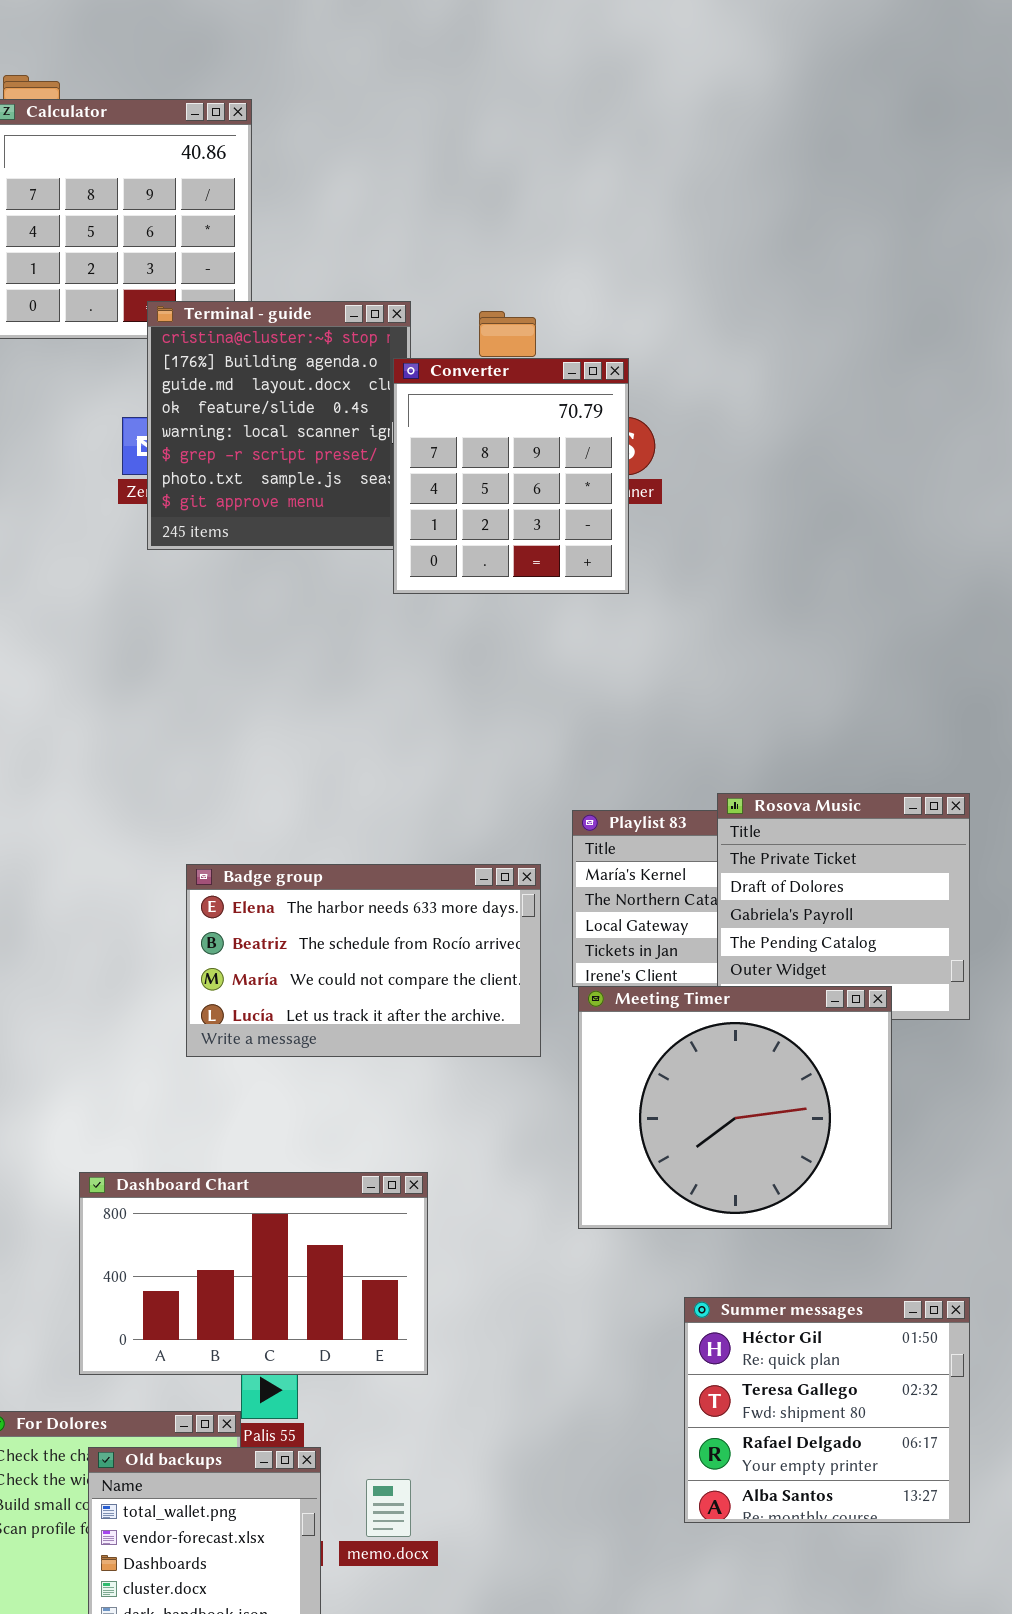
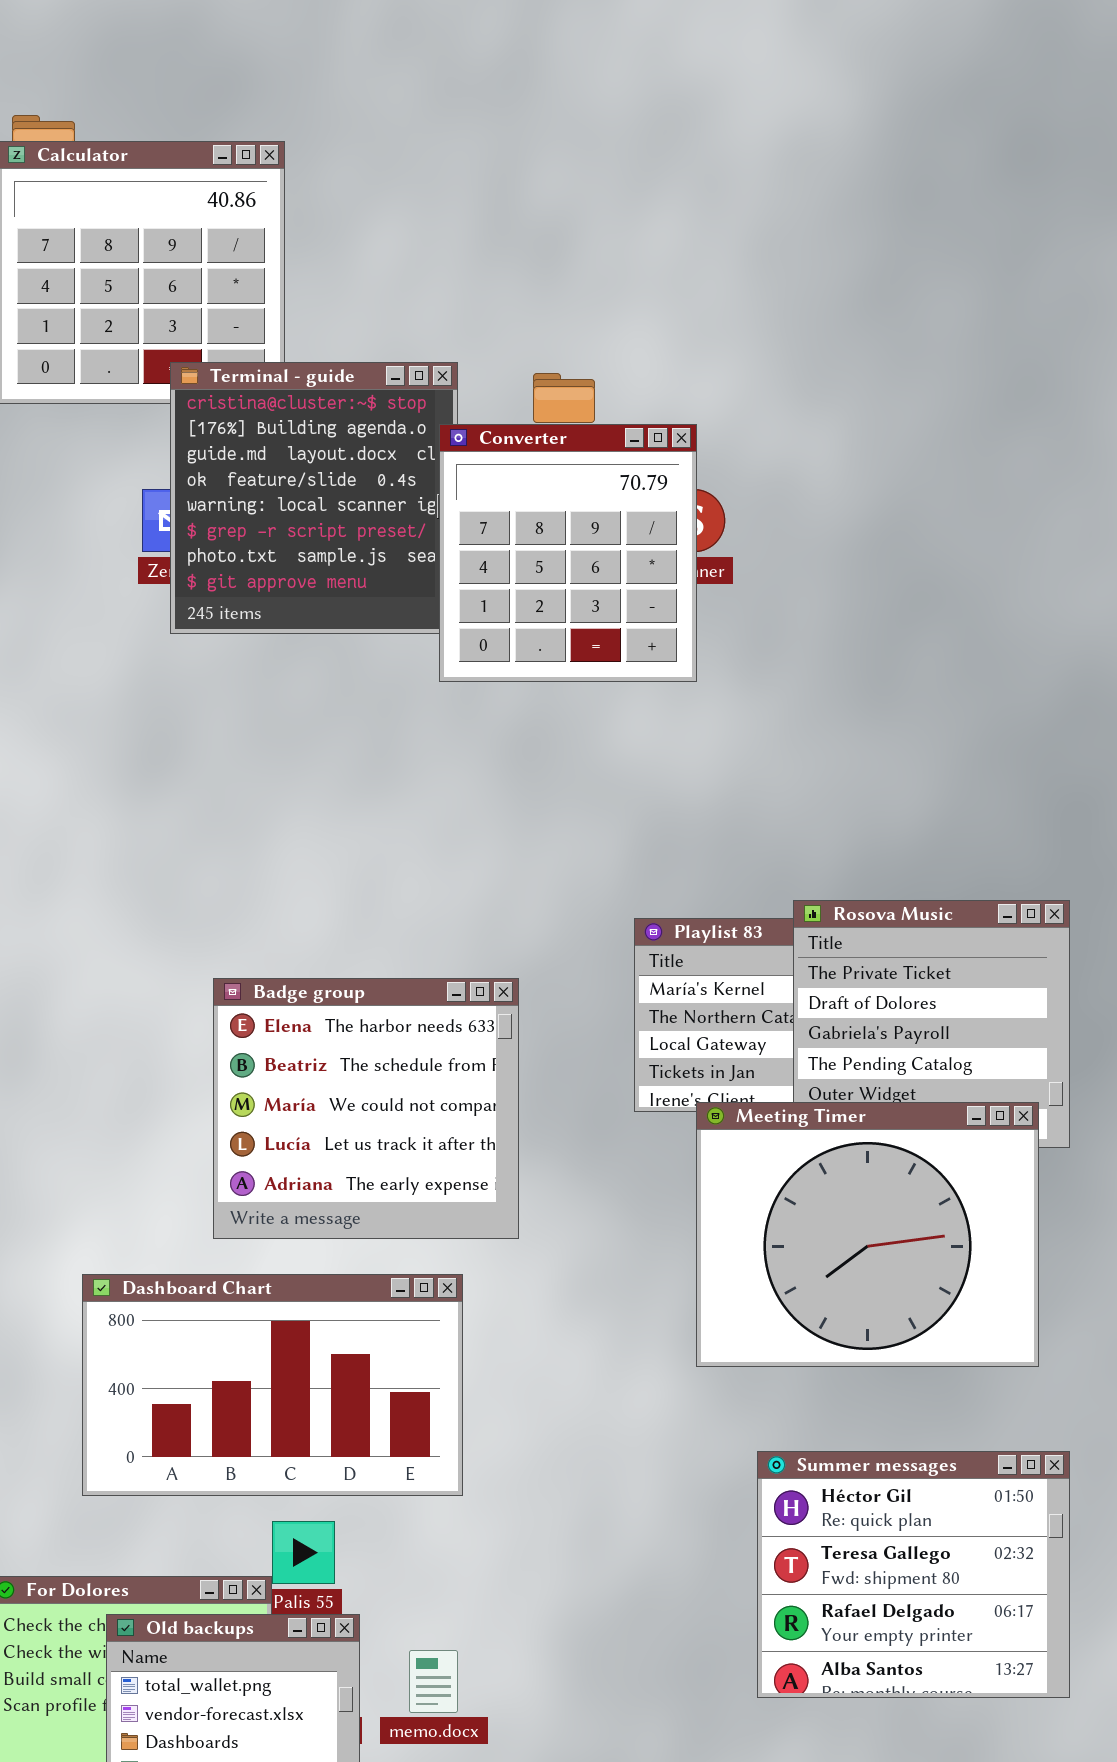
Badge group: [186,864,541,1057] -> [213,978,519,1239], resized
Meeting Timer: [578,986,892,1229] -> [696,1102,1039,1367], moved
Dashboard Chart: [79,1172,428,1375] -> [82,1274,463,1496], moved

